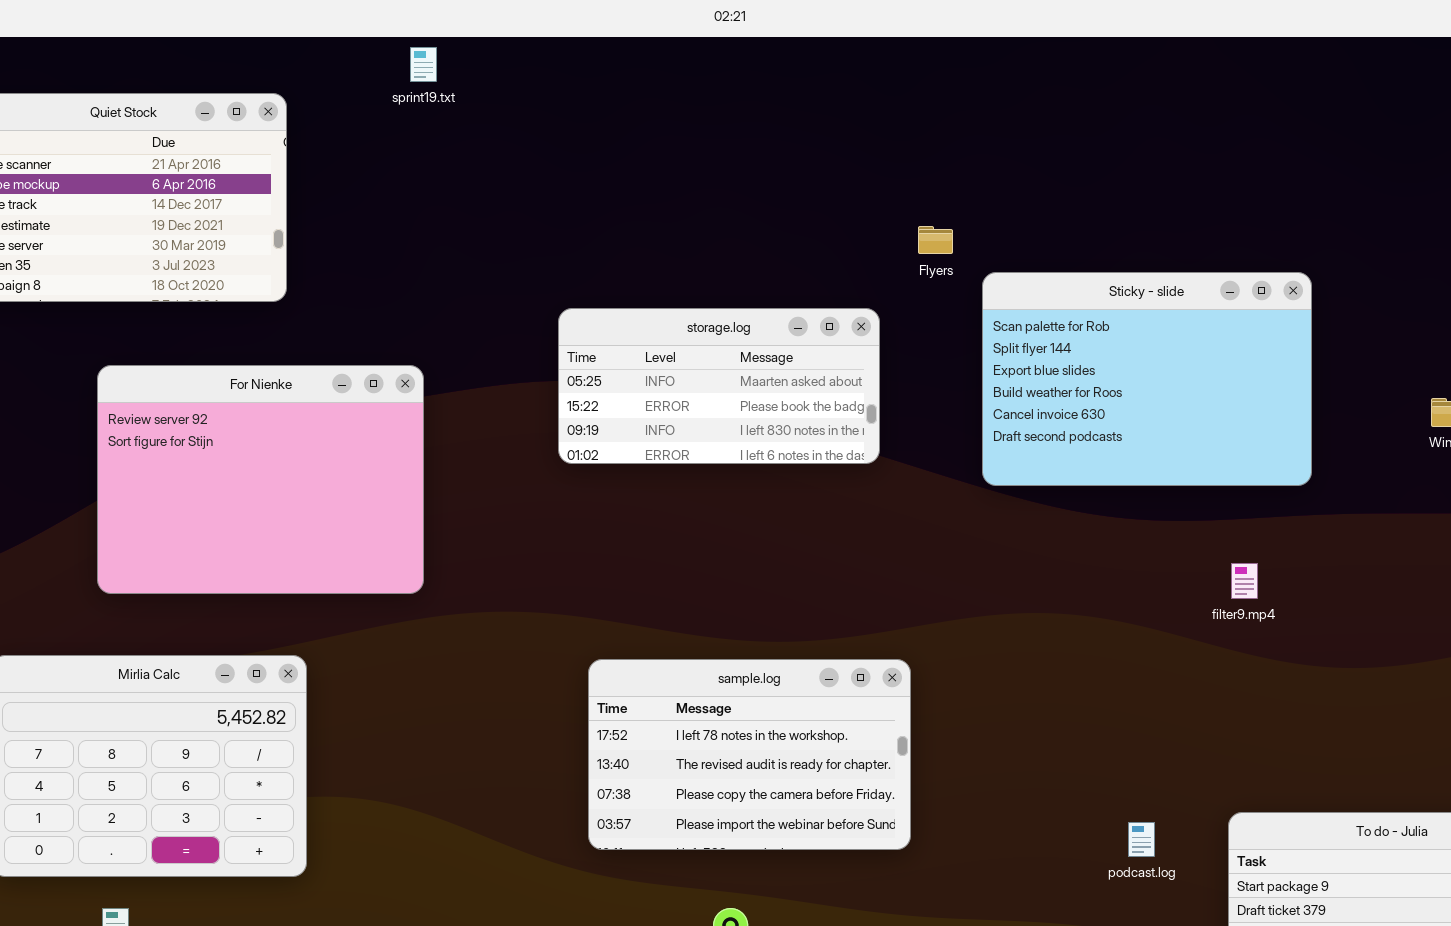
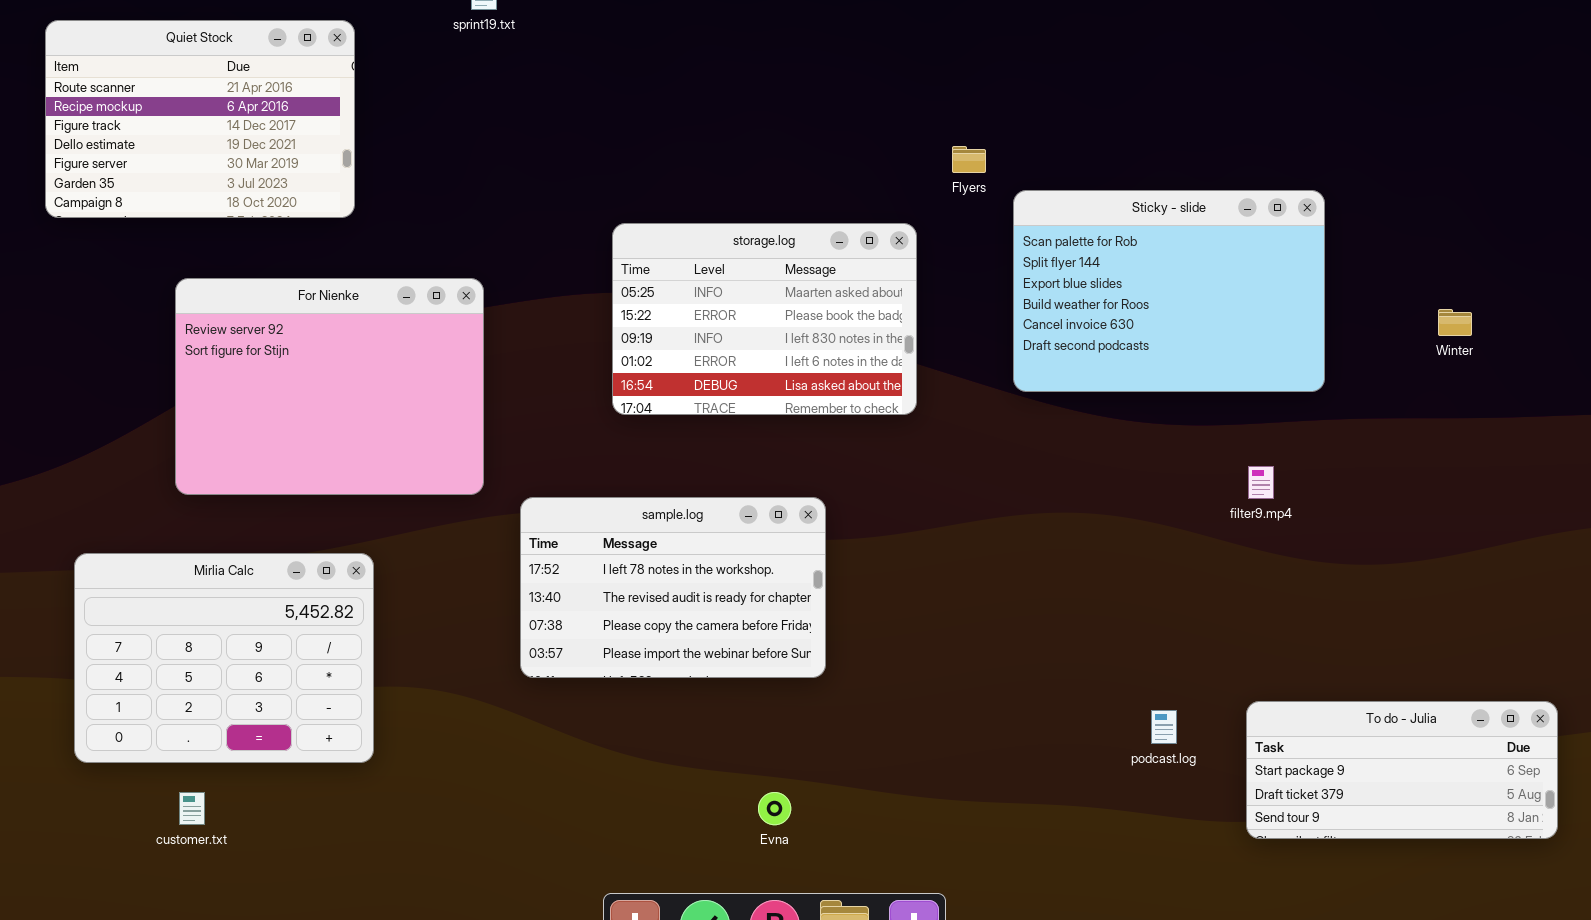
storage.log: [558,308,880,464] -> [612,223,917,415], resized
sample.log: [588,659,911,850] -> [520,497,826,678], moved

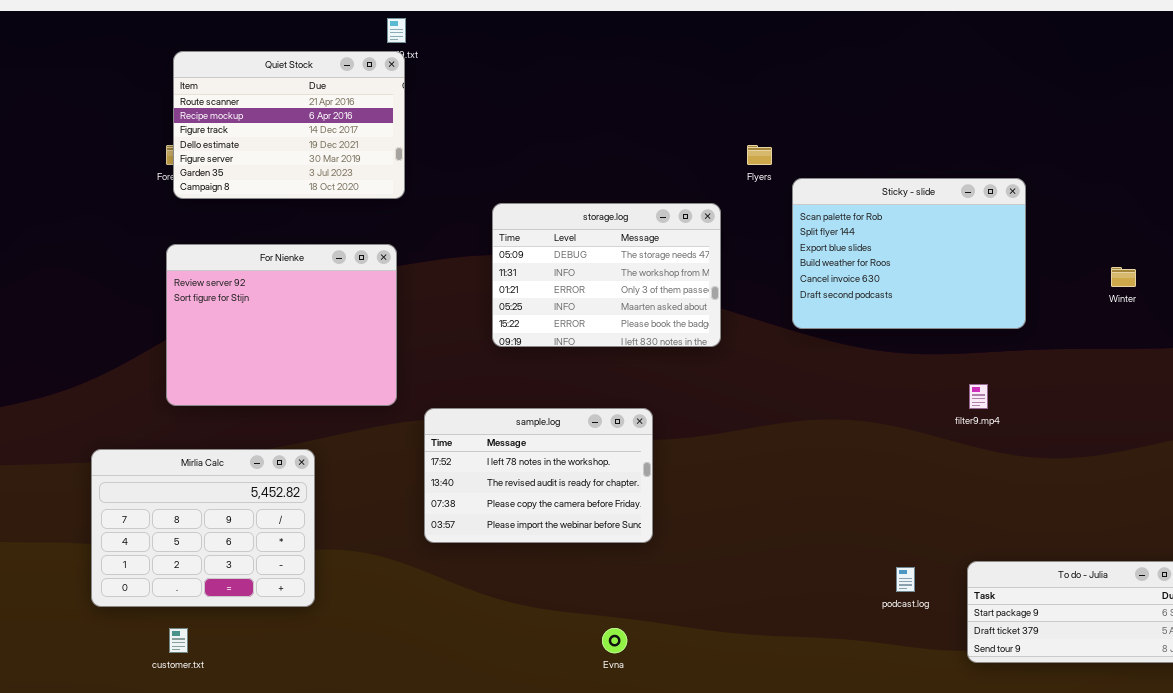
Quiet Stock: [45,20,355,218] -> [173,51,405,199], moved
storage.log: [612,223,917,415] -> [492,203,721,347], scrolled up 3 rows

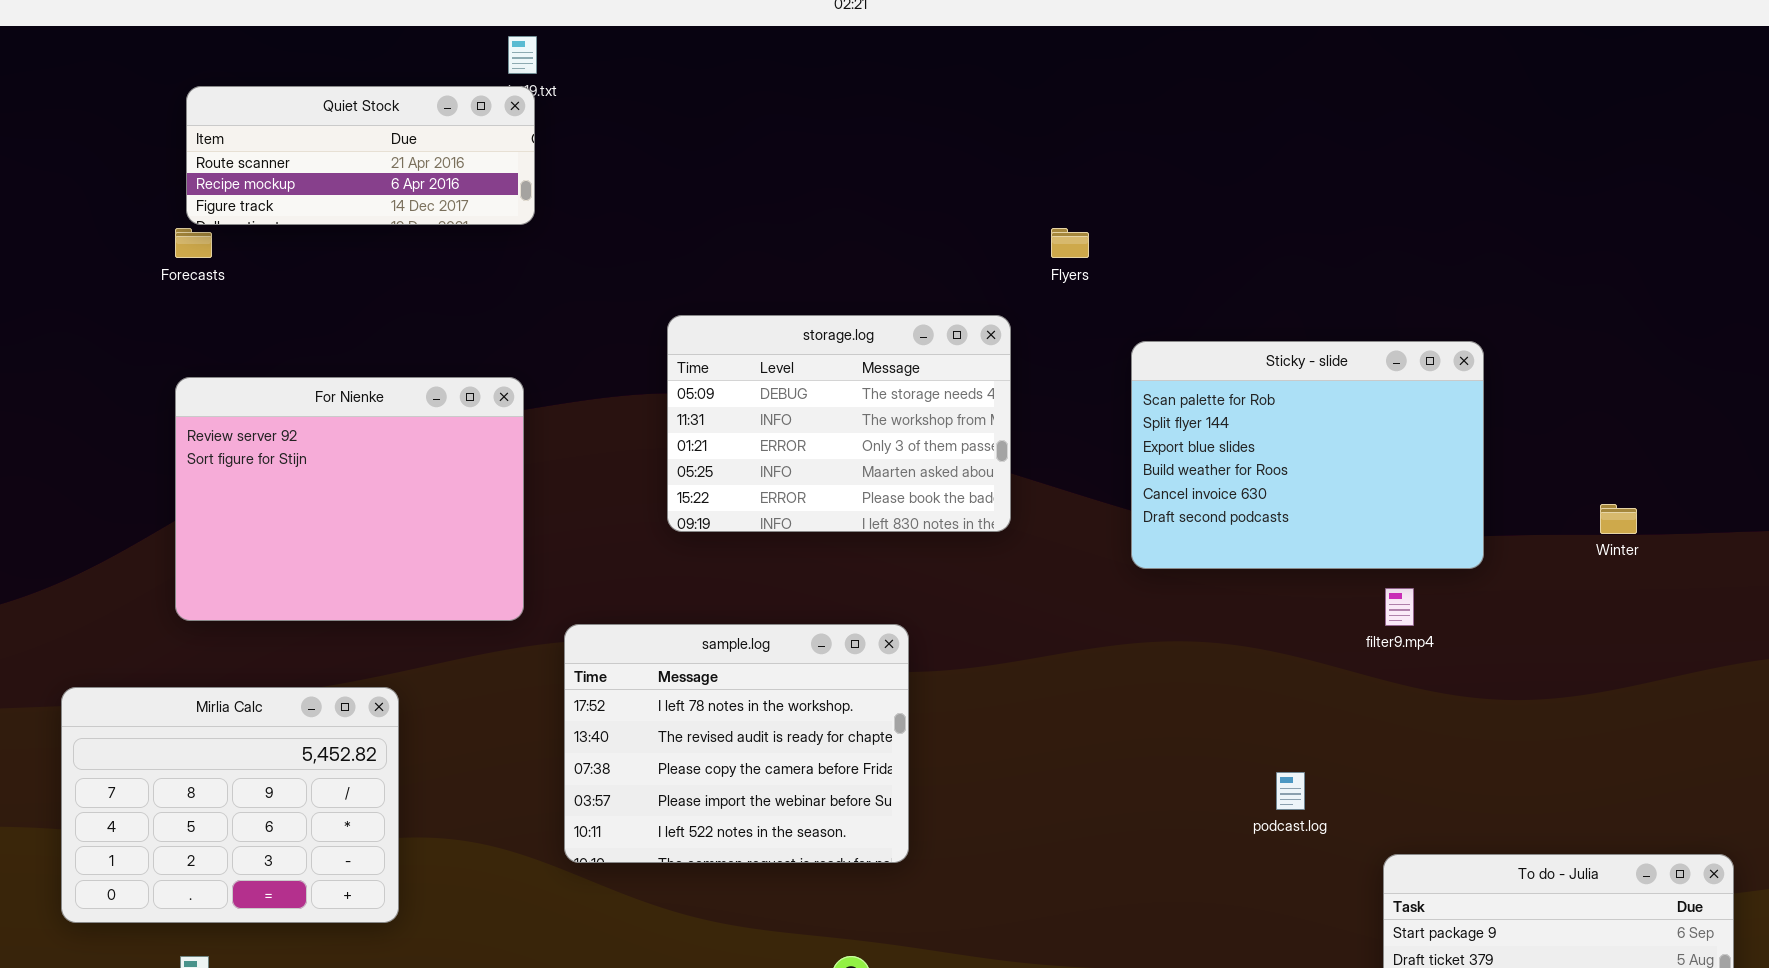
Quiet Stock: [173,51,405,199] -> [186,86,535,225], resized
Sticky - slide: [792,178,1026,329] -> [1131,341,1484,569], moved
Winter: [1111,267,1136,287] -> [1600,504,1637,534], moved
sample.log: [424,408,653,543] -> [564,624,909,863], resized
podcast.log: [896,567,915,592] -> [1276,772,1305,810], moved

